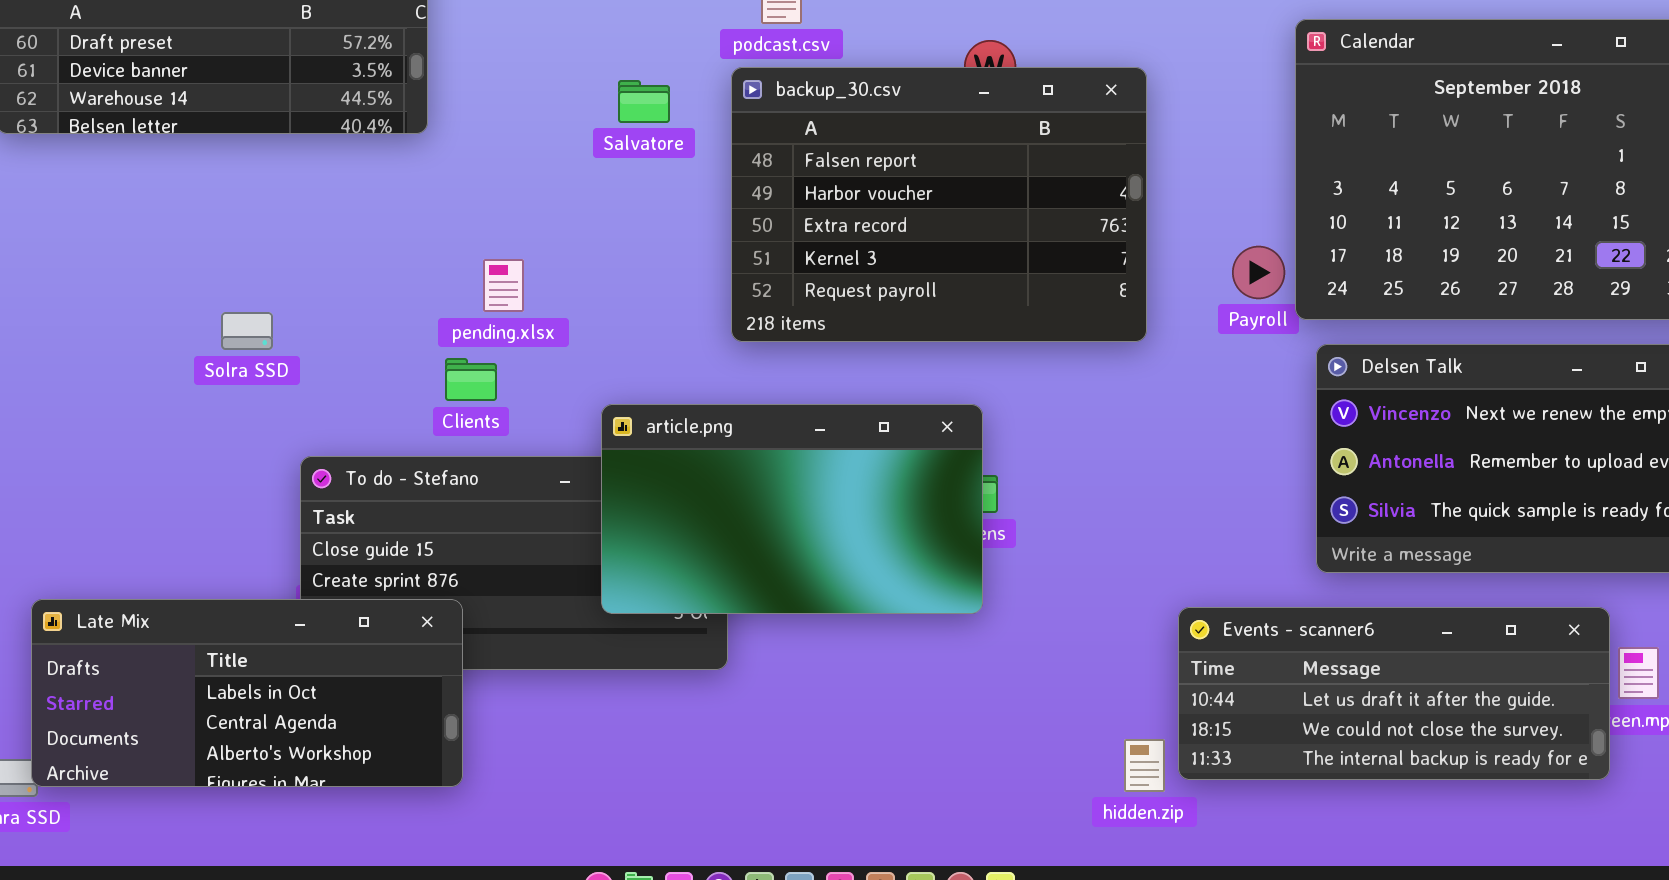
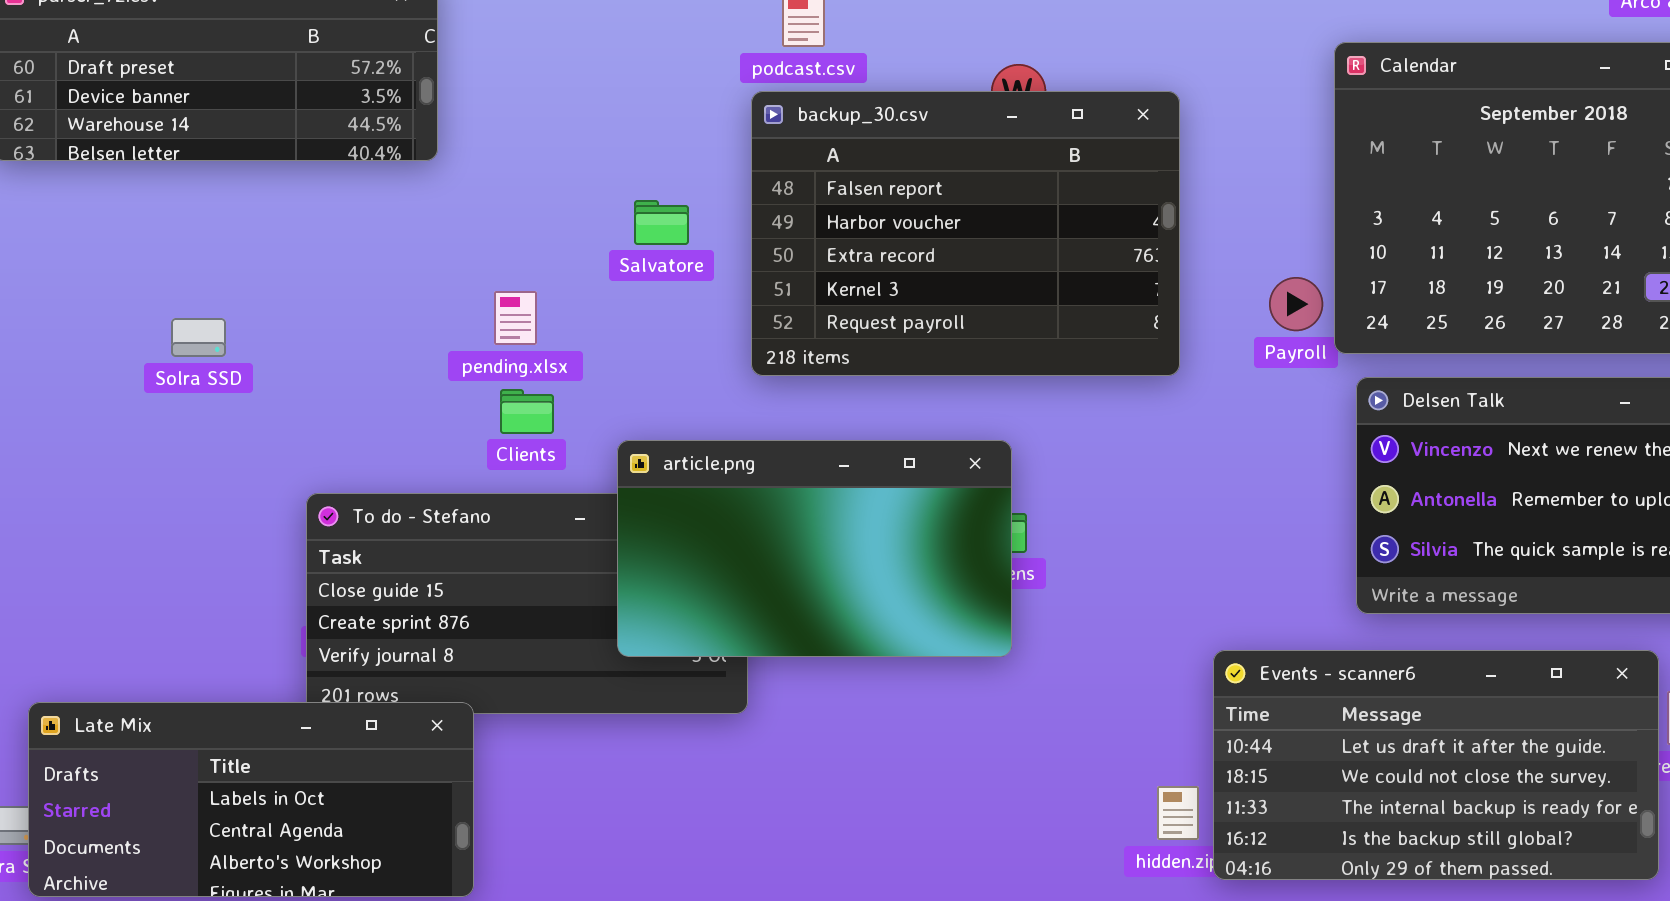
Salvatore: [618,80,670,123] -> [634,200,689,245], moved
Solra SSD: [221,312,273,350] -> [171,318,226,357], moved
Clients: [445,358,497,401] -> [500,389,554,434], moved
Late Mix: [31,599,463,787] -> [28,702,474,897], moved
Events - scanner6: [1178,607,1610,780] -> [1213,650,1659,880], resized

